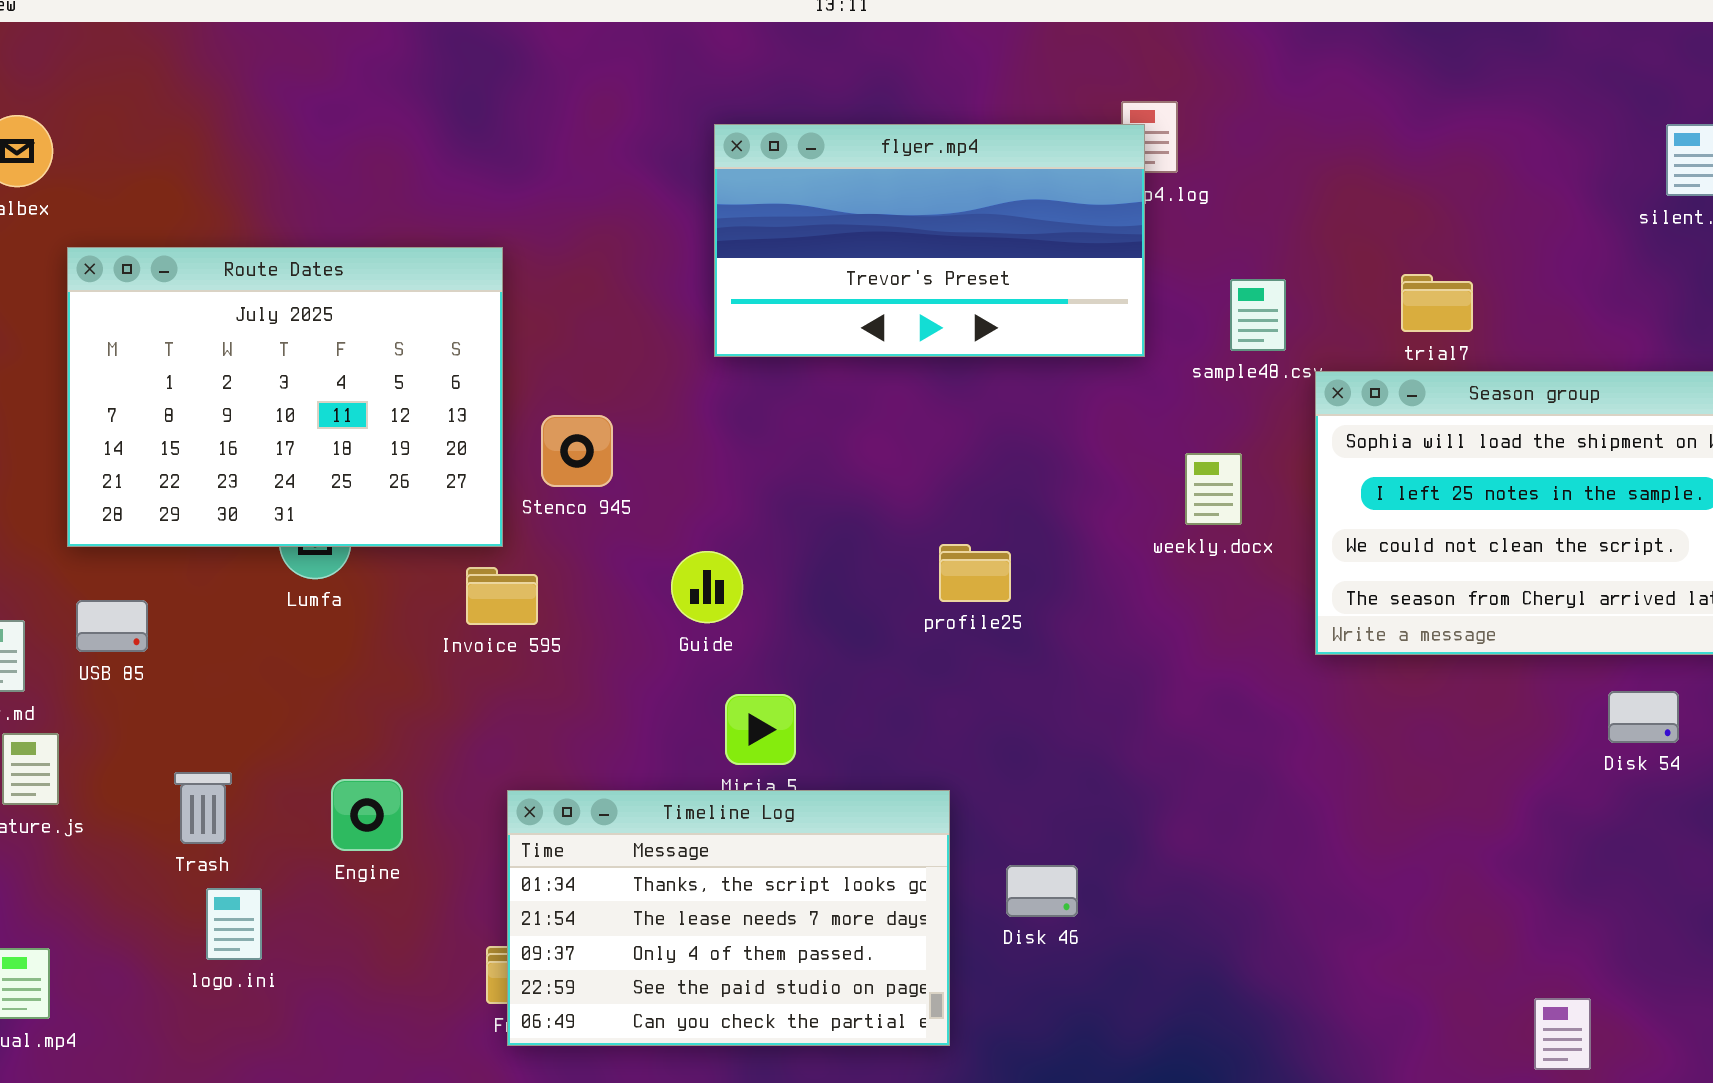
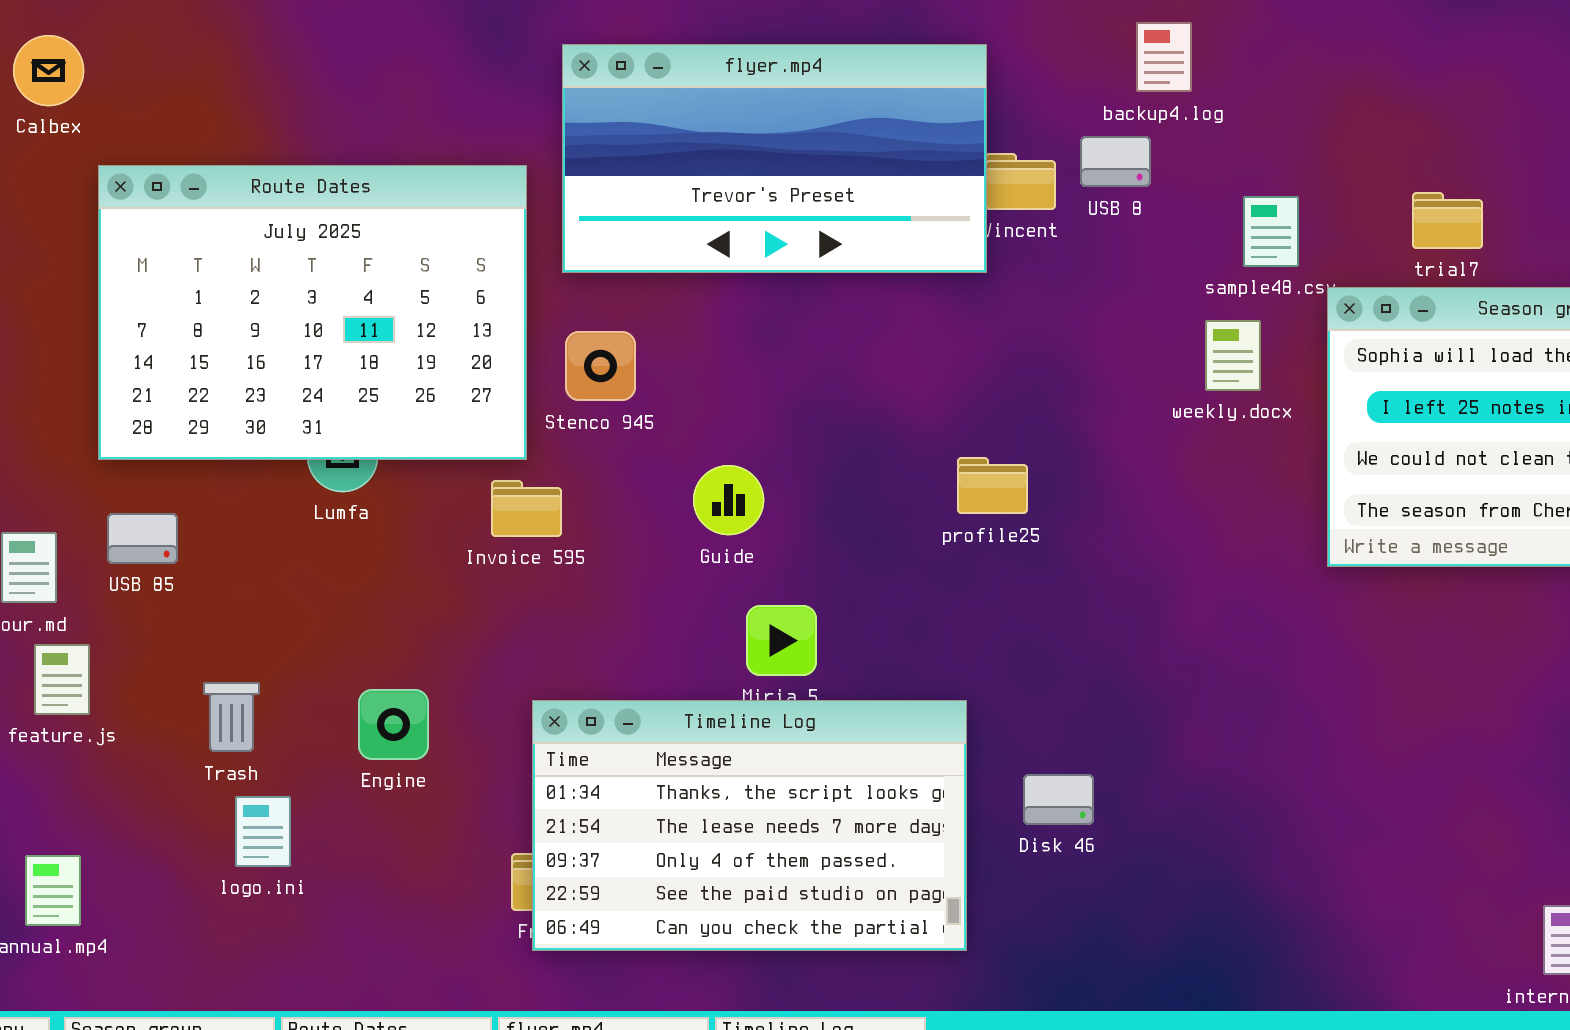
flyer.mp4: [714,124,1145,357] -> [562,44,987,273], moved
weekly.docx: [1185,453,1242,525] -> [1205,320,1261,391], moved

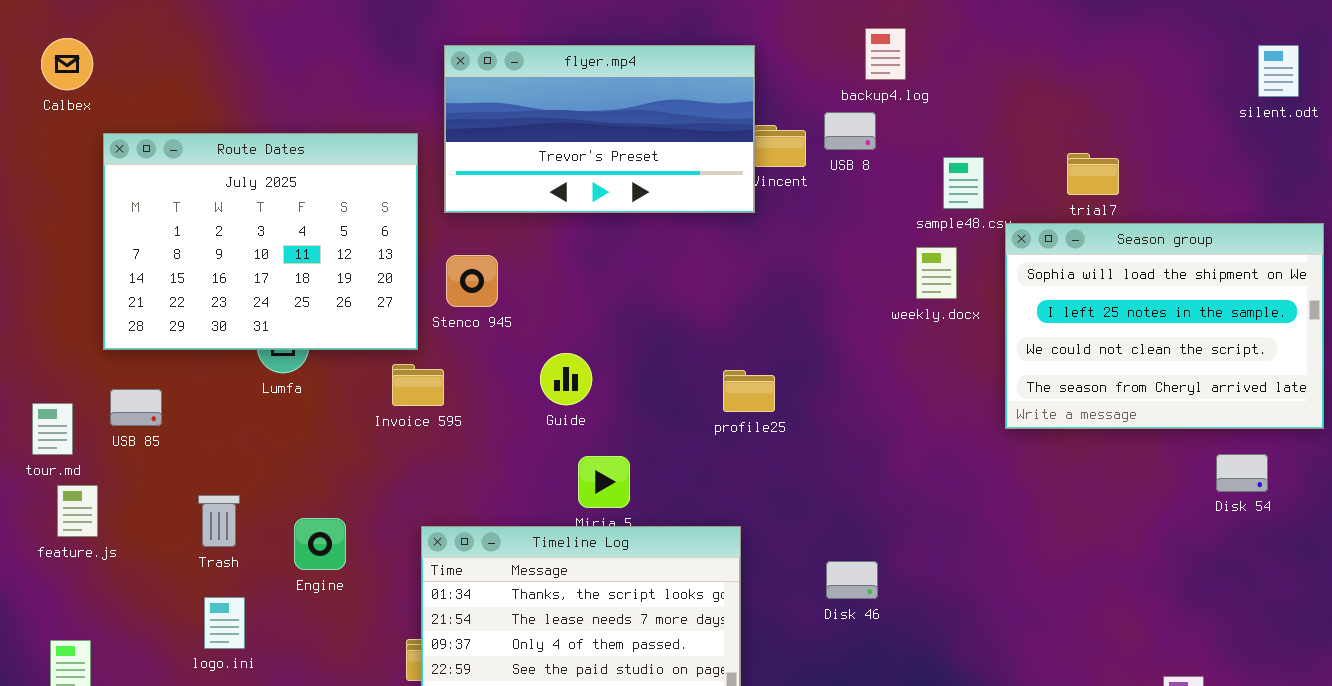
profile25: [957,457,1028,514] -> [723,370,775,412], moved
Trash: [203,682,260,752] -> [198,495,240,547], moved
Disk 46: [1023,774,1094,825] -> [826,561,878,599], moved

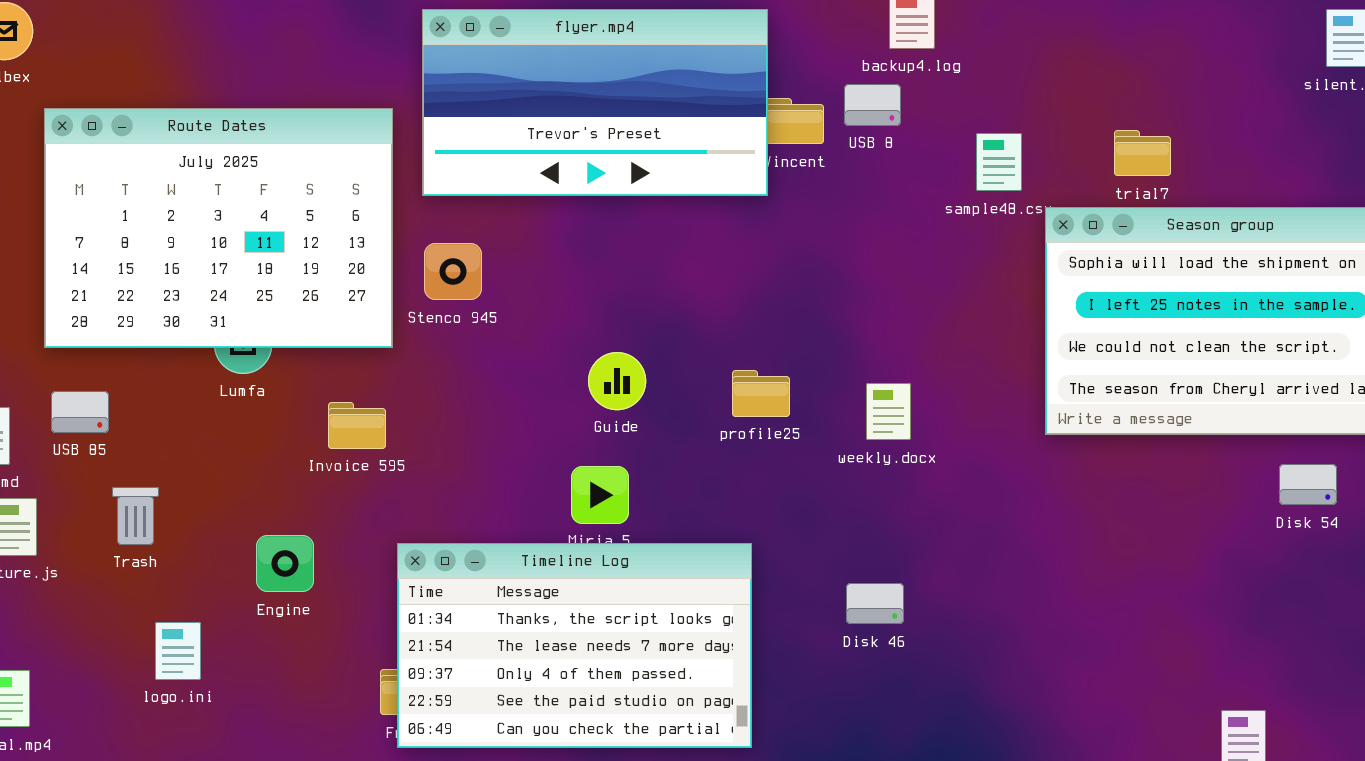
weekly.docx: [916,247,957,299] -> [866,383,911,440], moved
Guide: [540,353,592,405] -> [588,352,646,410], moved
Invoice 595: [392,364,444,406] -> [328,402,386,449], moved
Trash: [198,495,240,547] -> [112,487,159,545], moved

